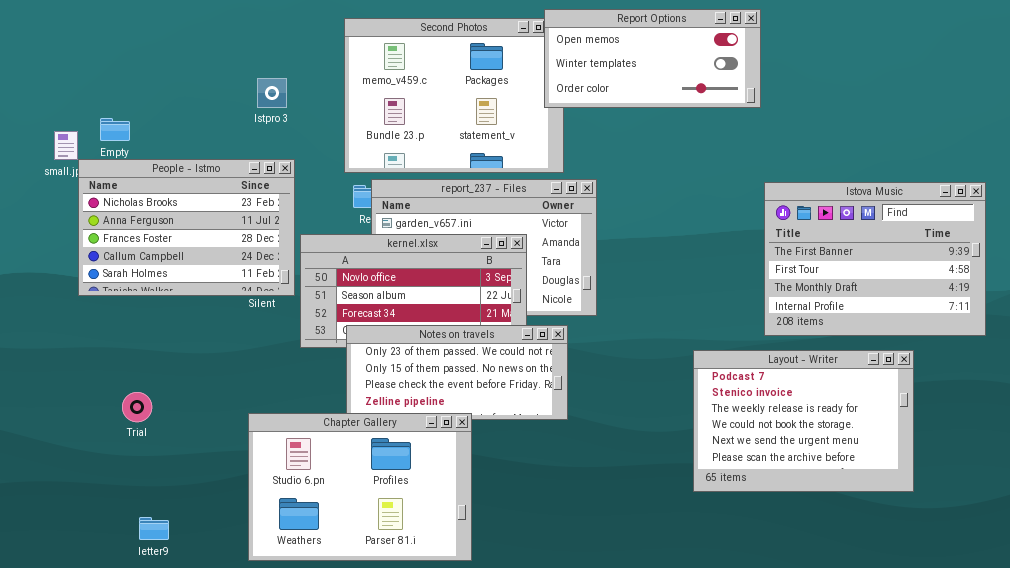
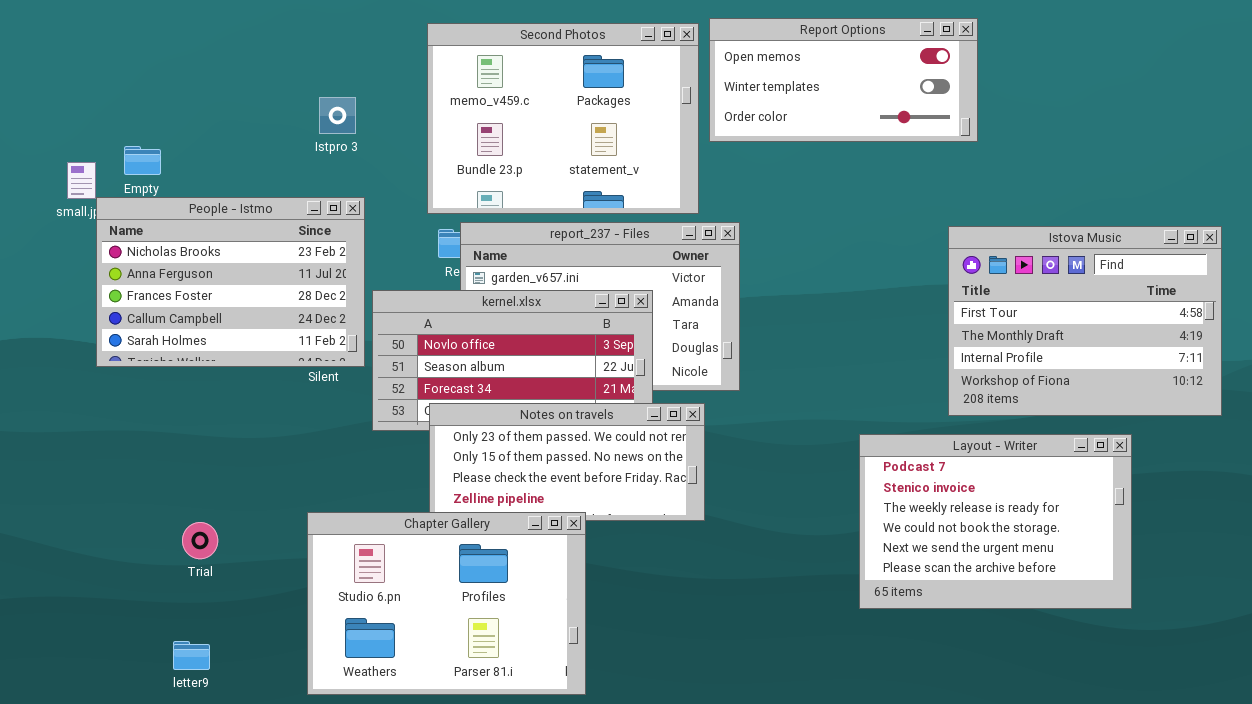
Report Options: [544,9,761,108] -> [709,18,978,142], moved
Istova Music: [764,182,986,336] -> [948,226,1222,416], scrolled down 1 row
Trial: [122,392,152,422] -> [182,522,218,559], moved

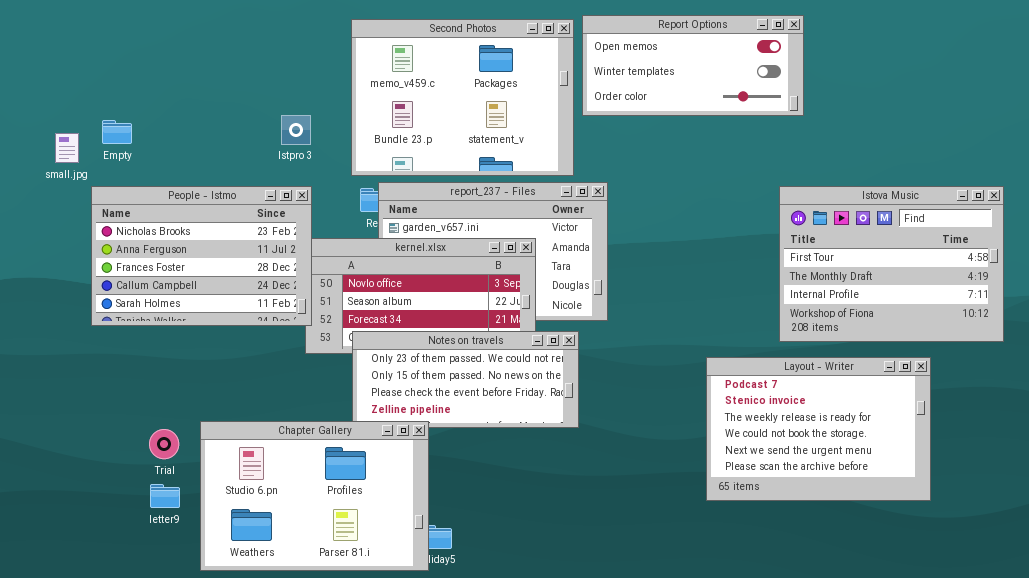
Istpro 3: [319,97,356,134] -> [281,115,311,145], moved
People - Istmo: [96,197,365,367] -> [91,186,312,326], moved
Chapter Gallery: [307,512,586,695] -> [200,421,429,571], moved
letter9: [173,641,210,670] -> [150,484,180,508], moved

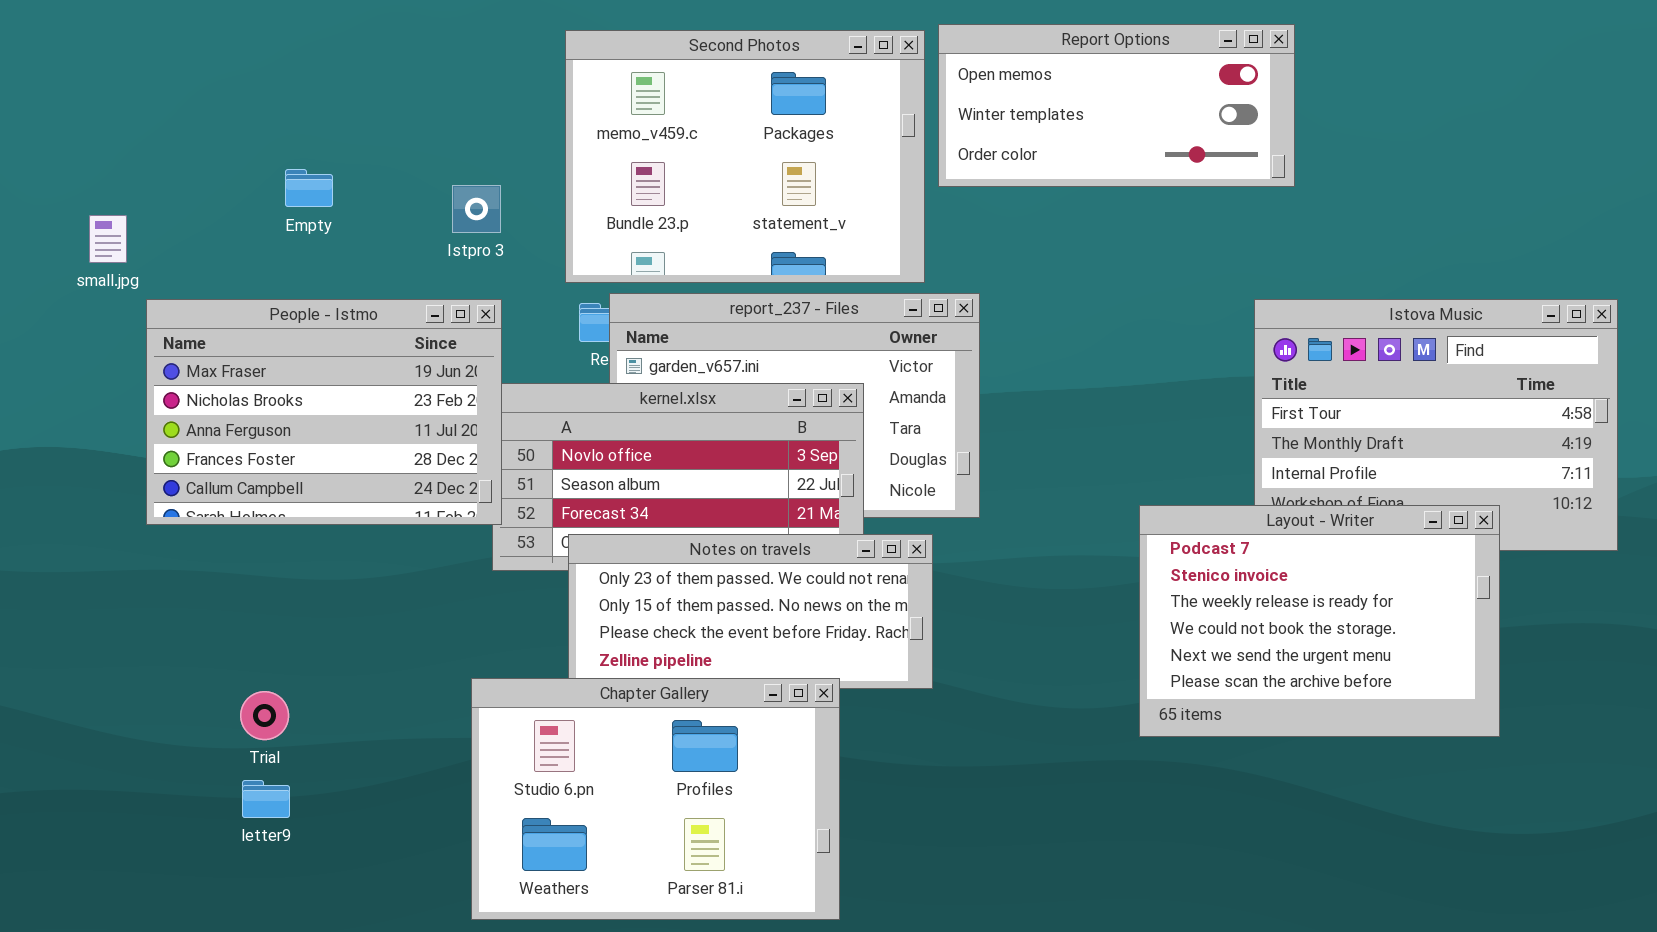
Empty: [102,120,132,144] -> [285,169,333,207], moved
People - Istmo: [91,186,312,326] -> [146,299,502,525], scrolled up 1 row
Layout - Writer: [706,357,931,501] -> [1139,505,1500,737], moved
Chapter Gallery: [200,421,429,571] -> [471,678,840,920], moved

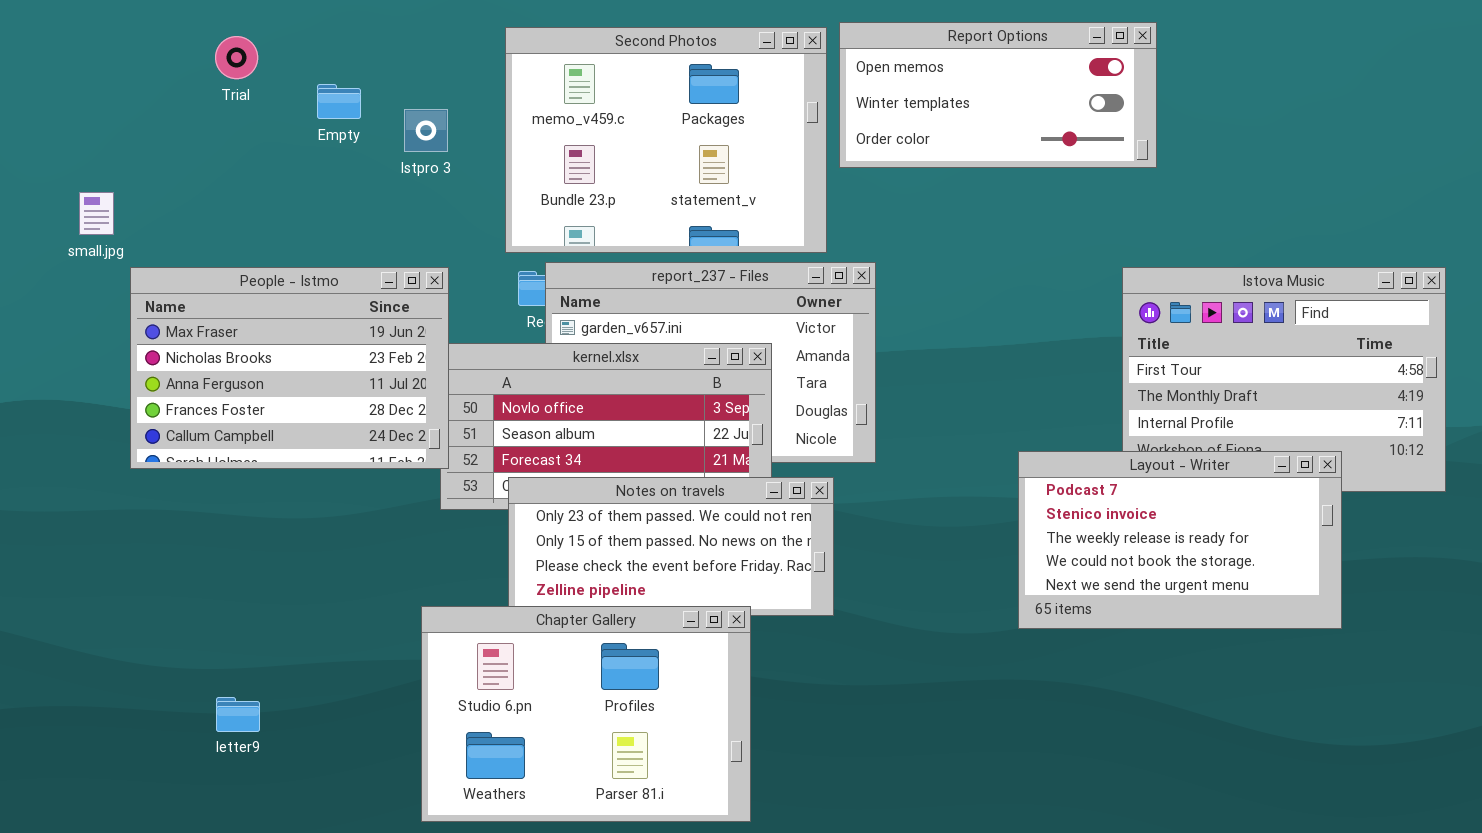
Empty: [285,169,333,207] -> [317,84,361,119], moved
Istpro 3: [452,185,501,233] -> [404,109,448,152], moved
Layout - Writer: [1139,505,1500,737] -> [1018,451,1342,629], resized
Trial: [240,691,289,740] -> [215,36,258,79], moved

